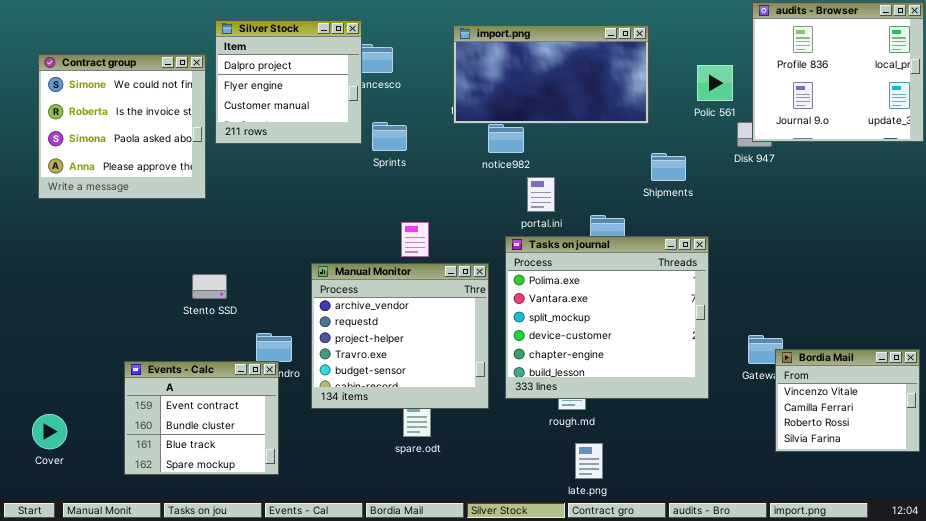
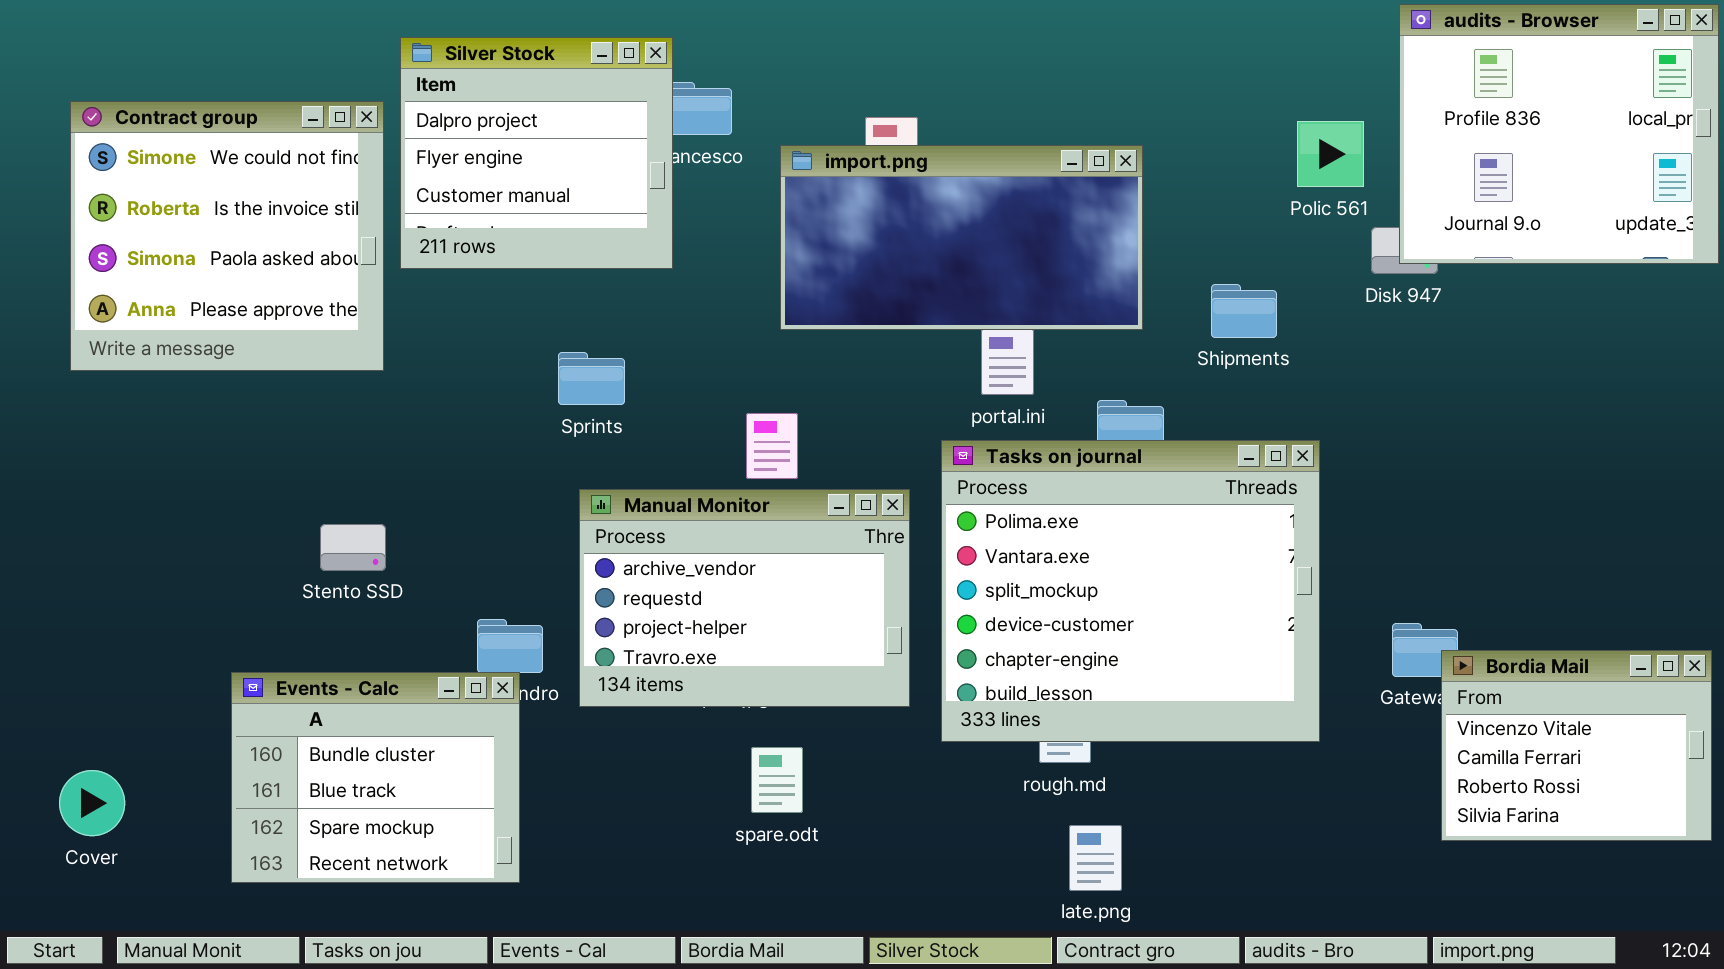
import.png: [453,25,649,124] -> [780,145,1143,330], moved
Sprints: [372,122,407,151] -> [558,352,625,405], moved
Manual Monitor: [311,263,489,409] -> [579,489,910,707], resized
Stento SSD: [192,274,227,299] -> [320,524,386,571], moved
Events - Calc: [124,361,279,475] -> [231,672,520,883], scrolled down 1 row

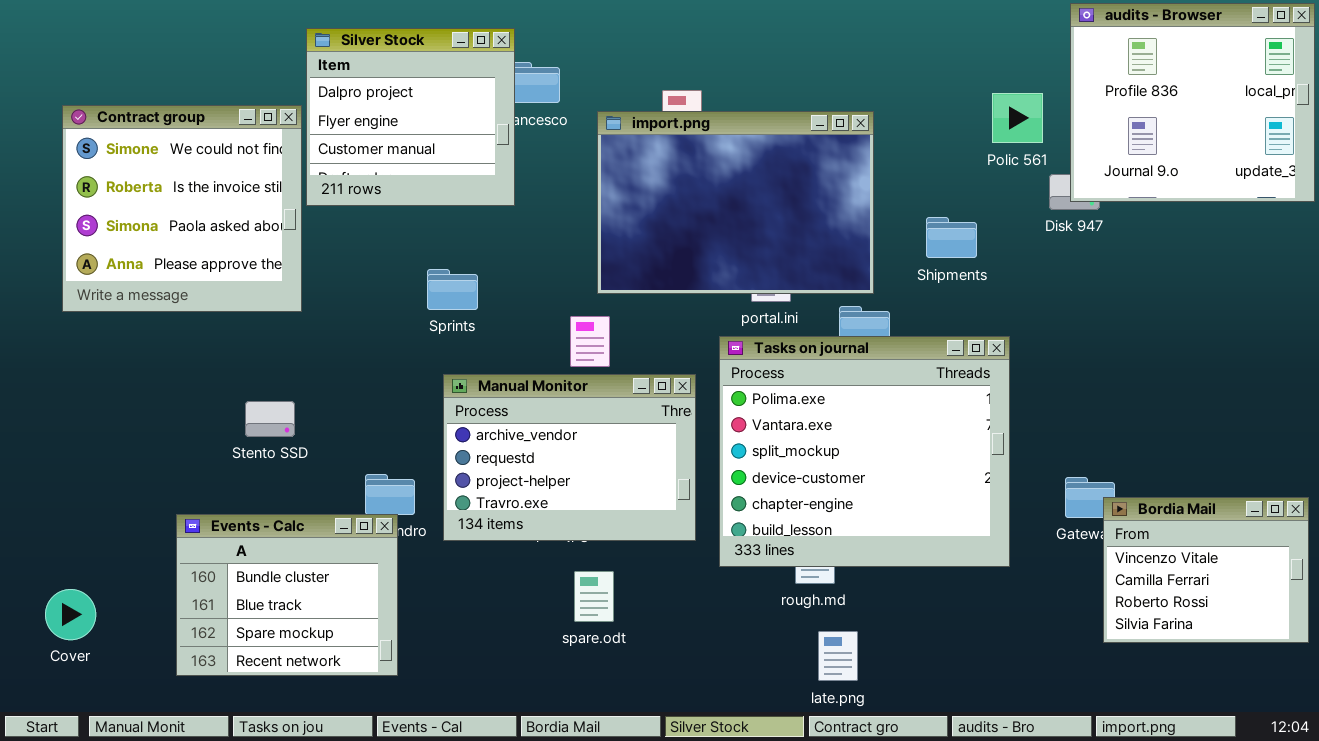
Contract group: [70,101,384,371] -> [62,105,302,312], moved
import.png: [780,145,1143,330] -> [597,111,874,294], resized

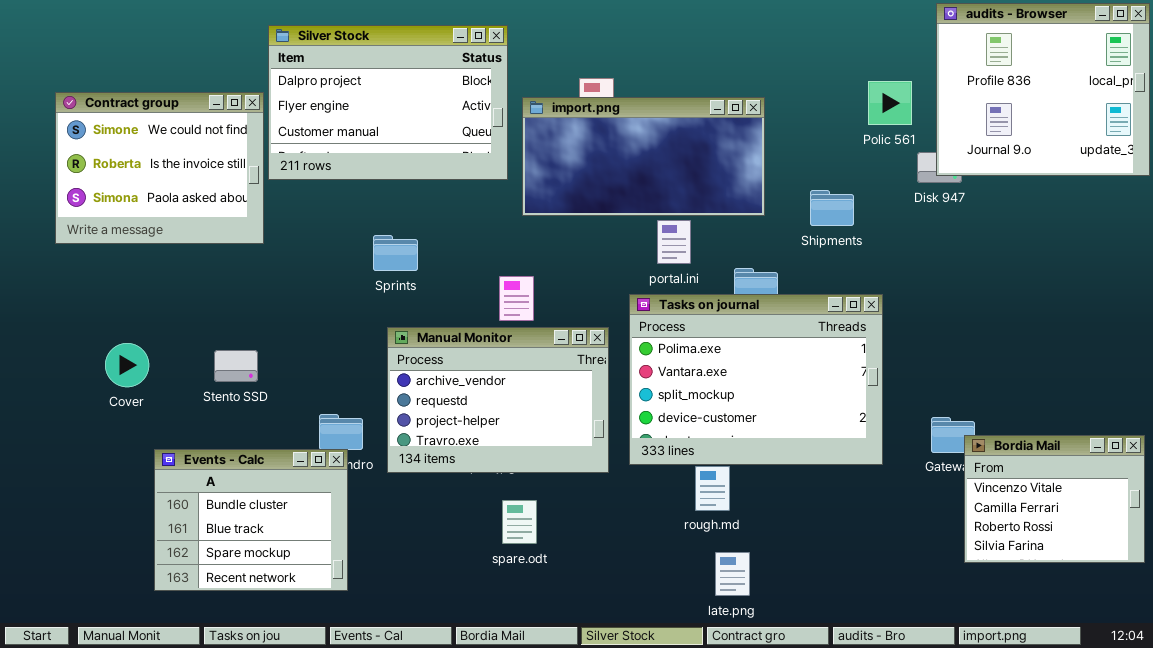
Silver Stock: [306,28,515,206] -> [268,25,508,180], resized
Contract group: [62,105,302,312] -> [55,92,264,244], resized
import.png: [597,111,874,294] -> [522,97,765,216], resized
Tasks on journal: [719,336,1010,567] -> [629,294,883,465], resized
Cover: [45,589,96,640] -> [105,343,149,387], moved

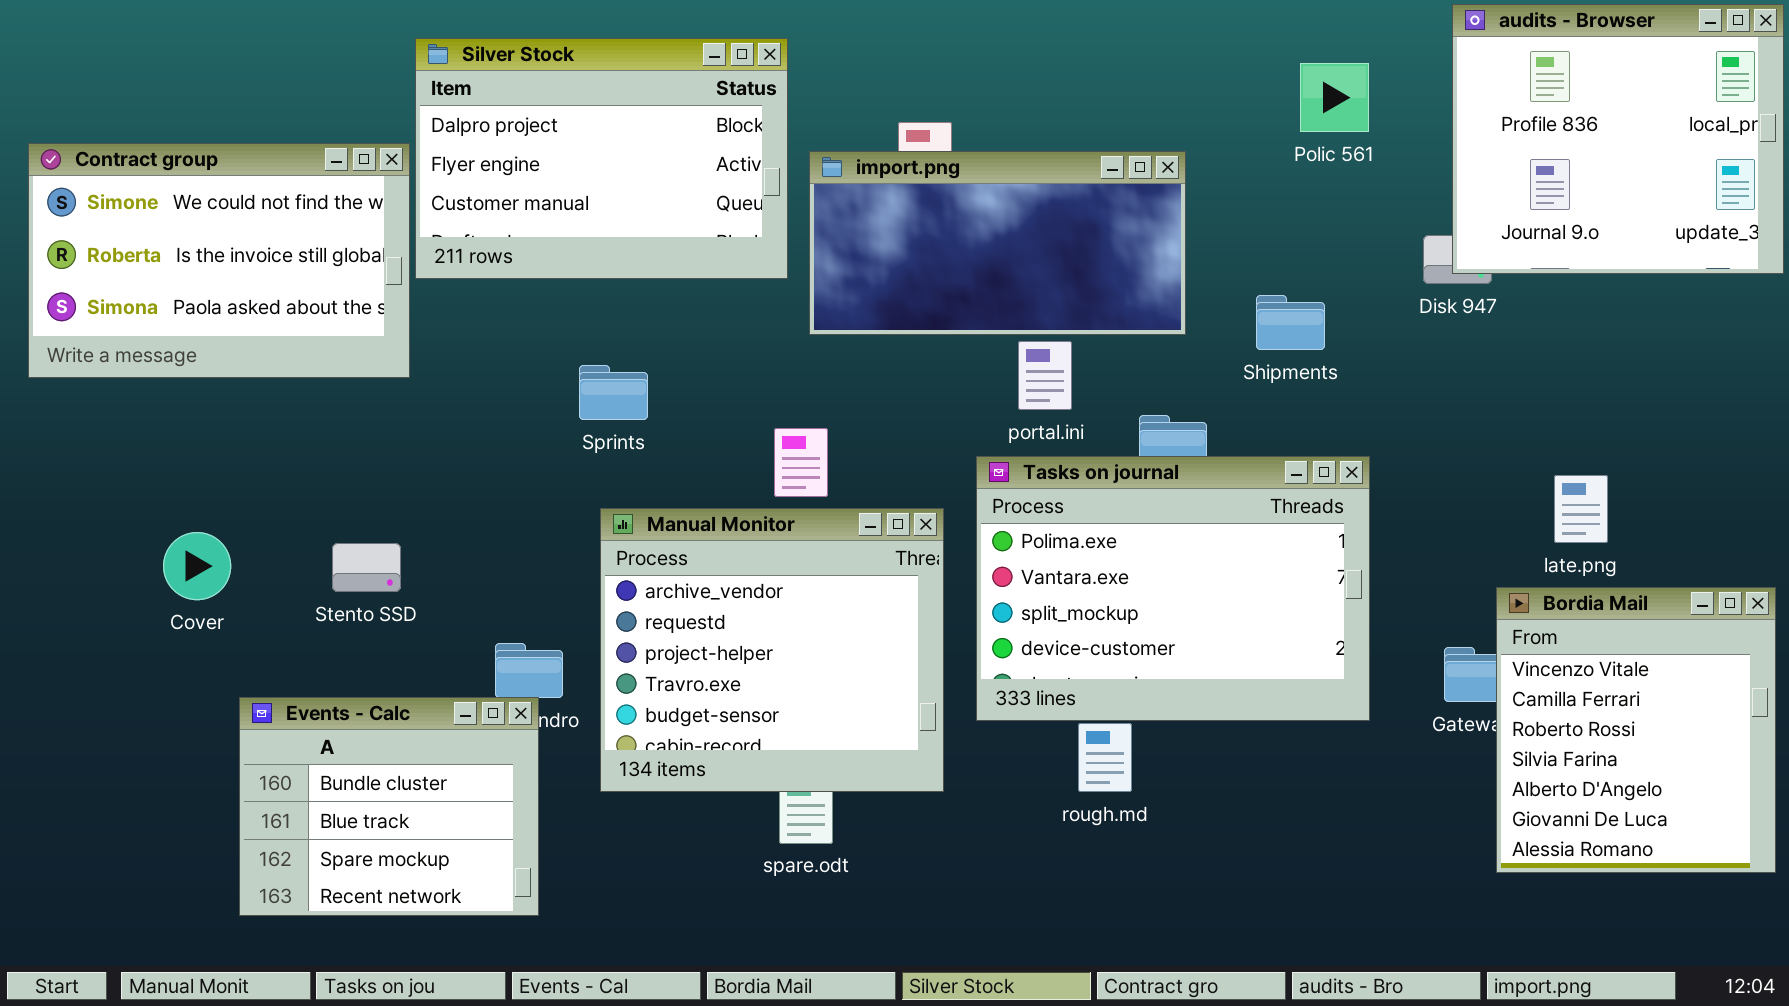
Polic 561: [868,81,912,125] -> [1300,63,1369,132], moved
Contract group: [55,92,264,244] -> [28,143,410,378], resized
Manual Monitor: [387,327,609,473] -> [600,508,944,792], resized
Bordia Mail: [964,435,1145,563] -> [1496,587,1776,873], resized
late.png: [715,552,750,596] -> [1554,475,1608,543], moved

